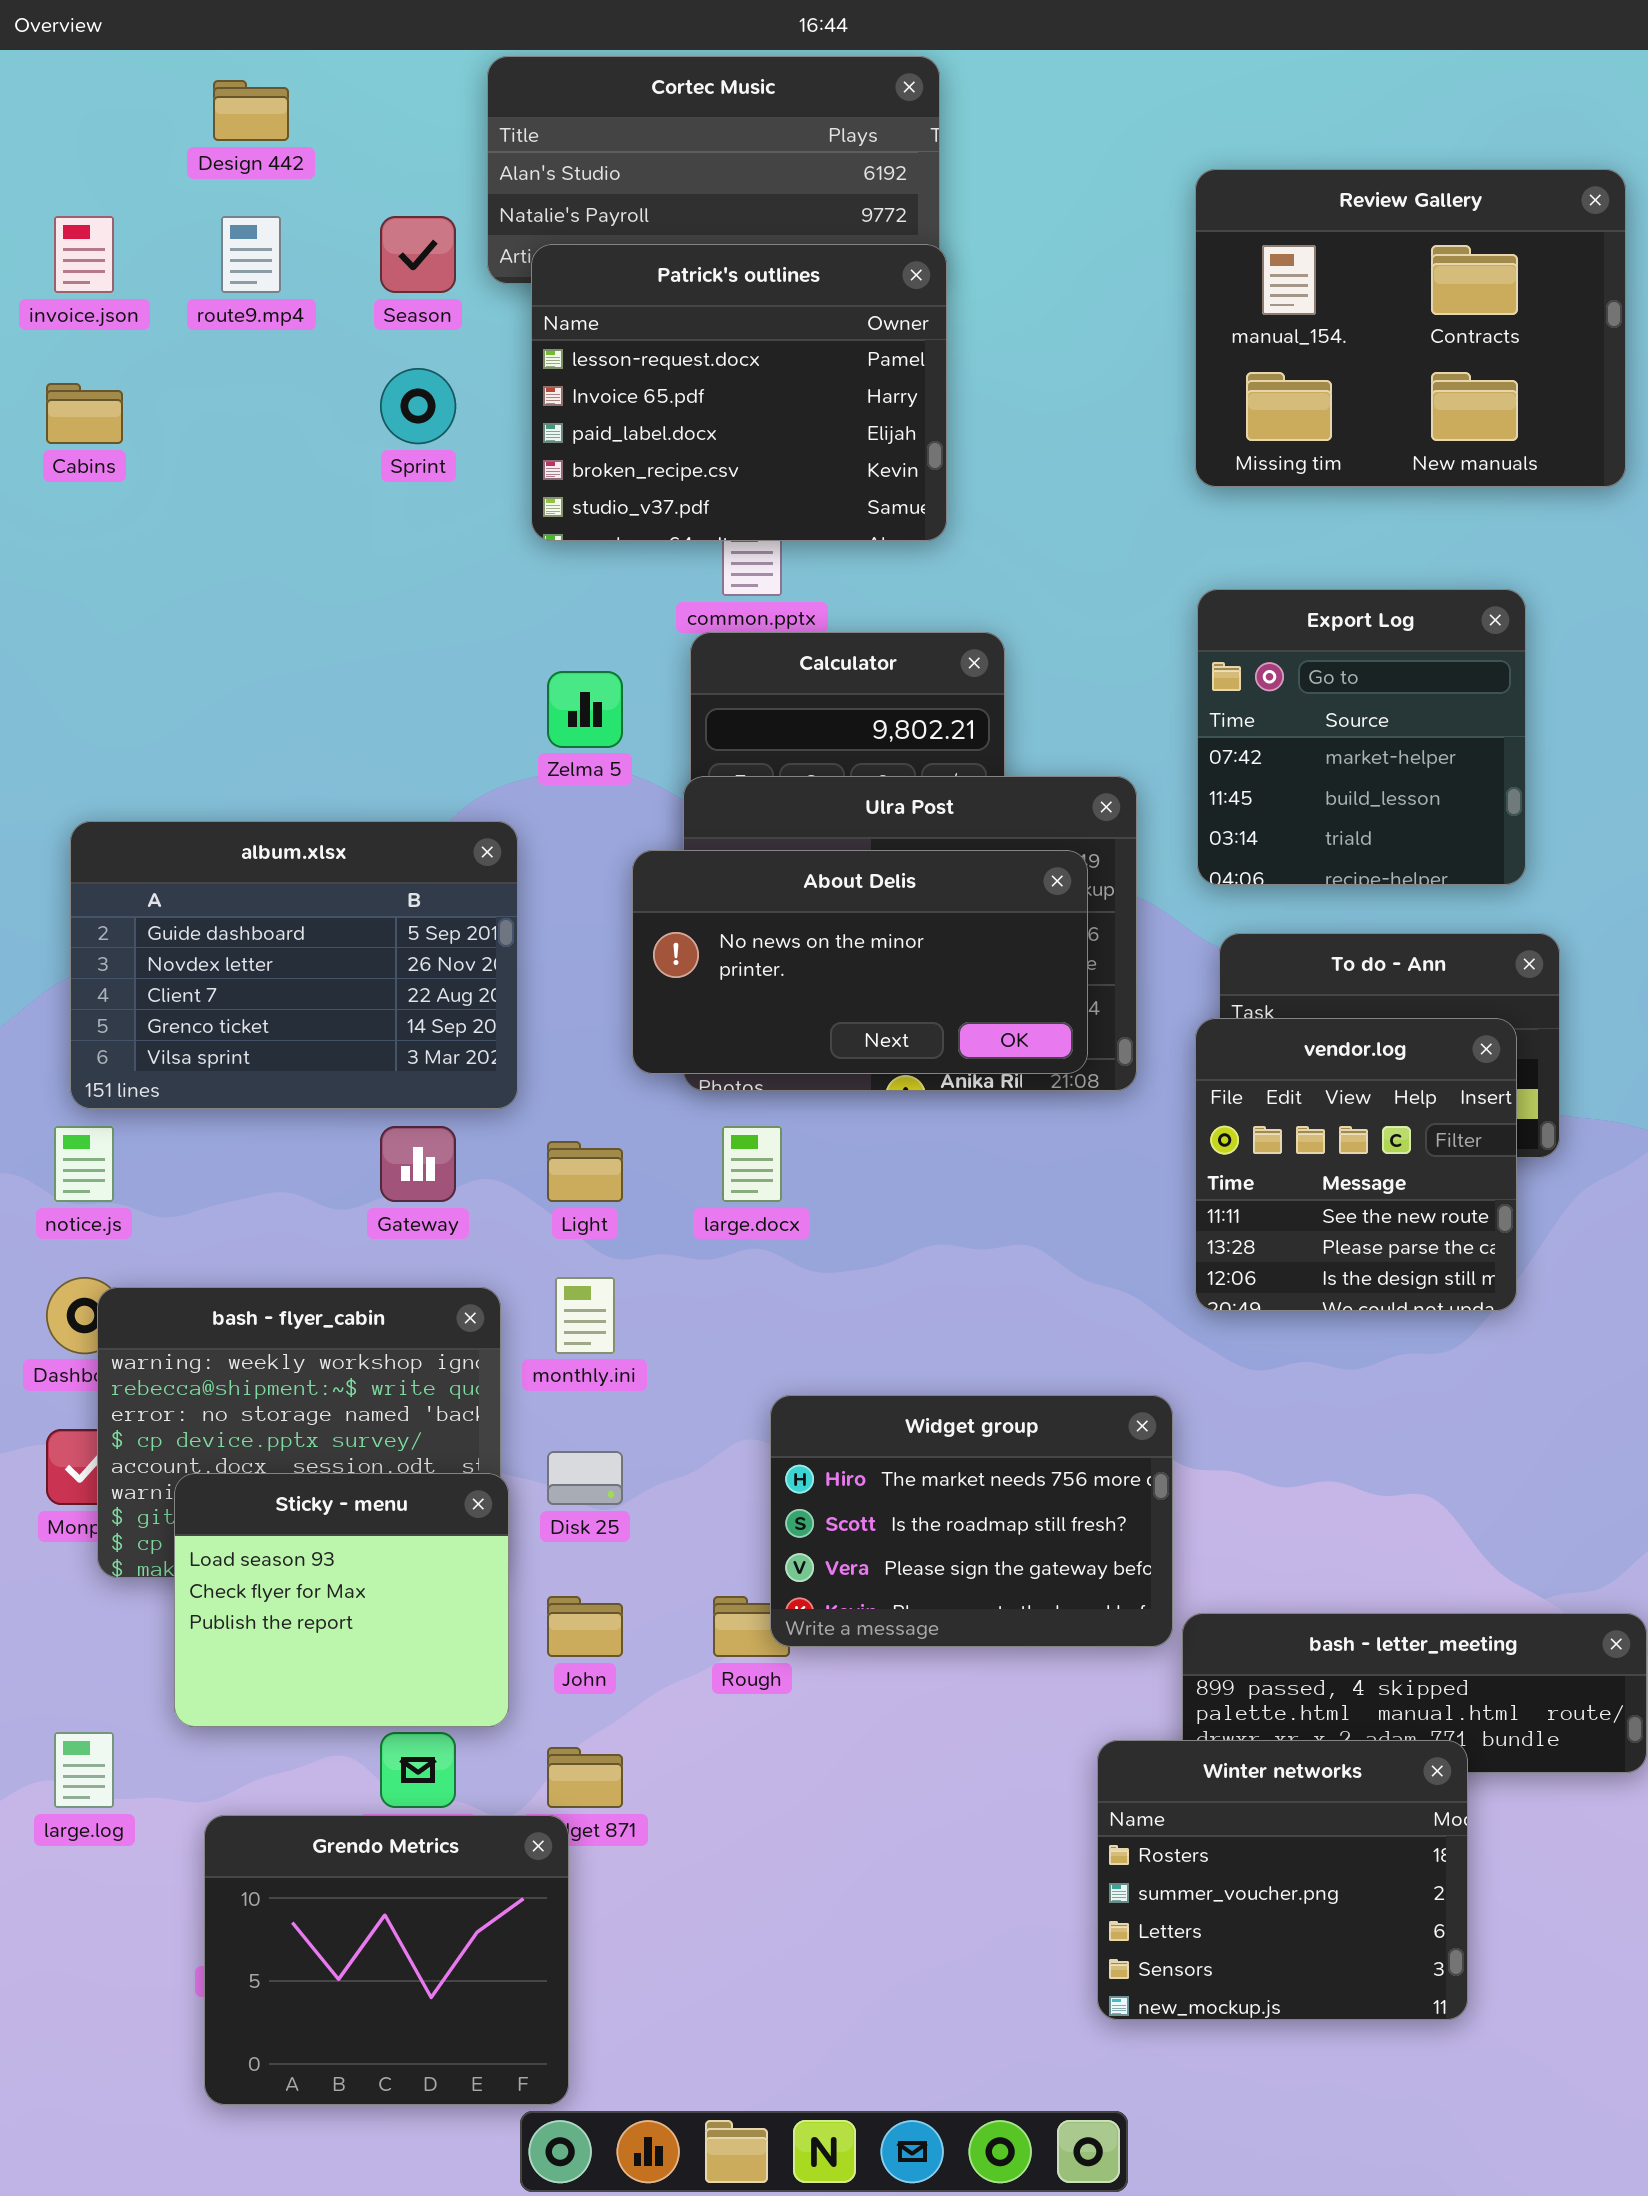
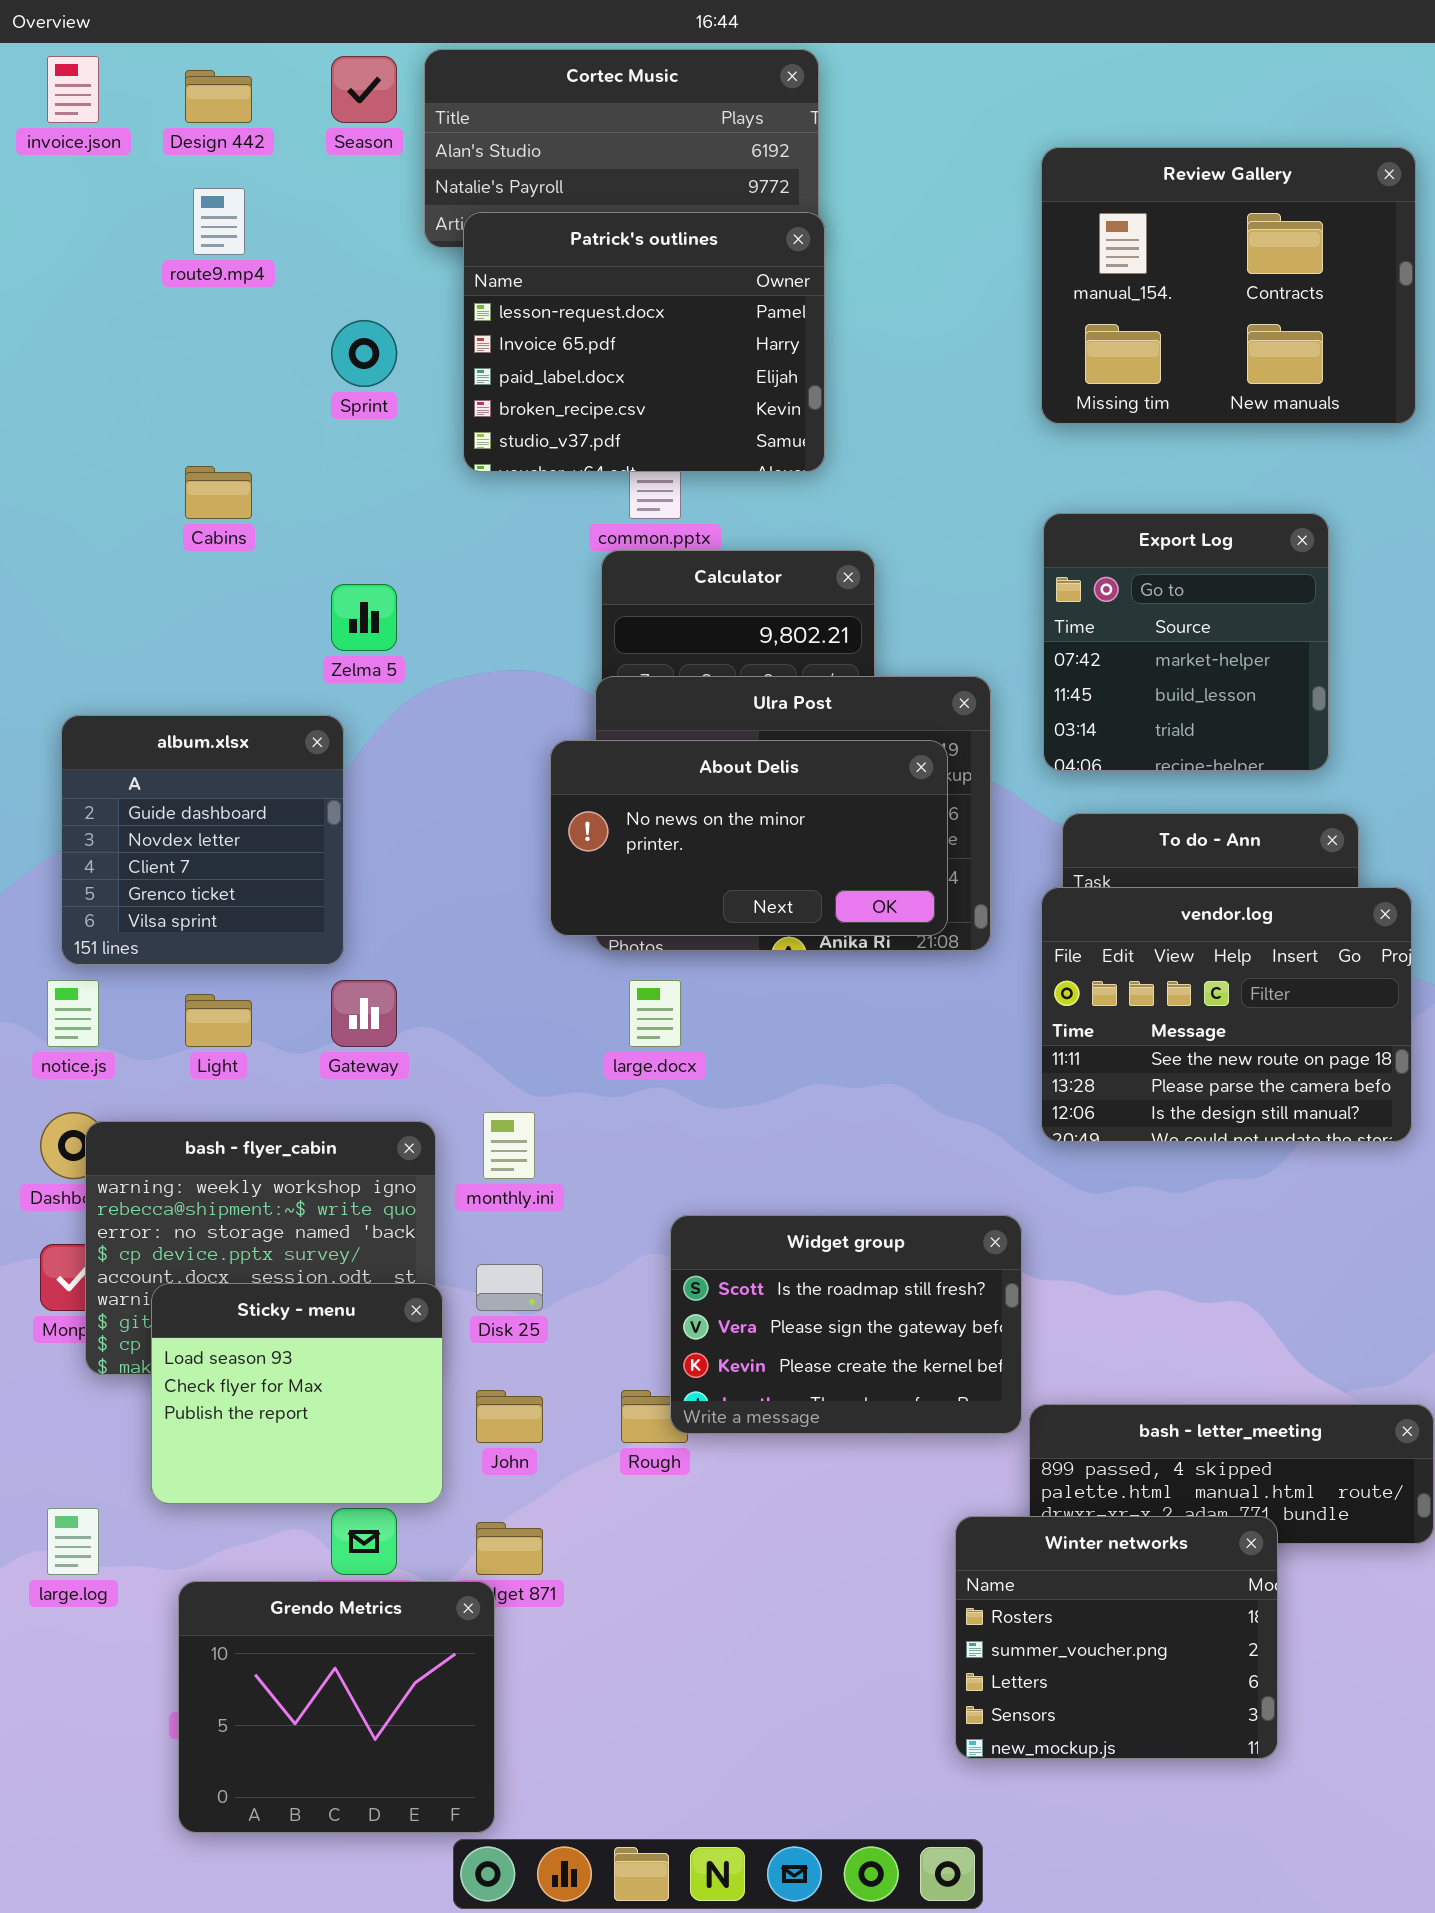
invoice.json: [54,216,114,293] -> [47,56,99,123], moved
Season: [380,216,456,293] -> [331,56,397,123], moved
Cabins: [46,383,123,444] -> [185,466,252,519], moved
Zelma 5: [547,671,623,748] -> [331,584,397,651], moved
album.xlsx: [70,821,518,1109] -> [61,715,344,965], resized
vendor.log: [1195,1018,1517,1311] -> [1041,887,1412,1142], resized
Light: [547,1141,623,1202] -> [185,994,252,1047], moved
Widget group: [770,1395,1173,1647] -> [670,1215,1022,1434], scrolled down 1 row

